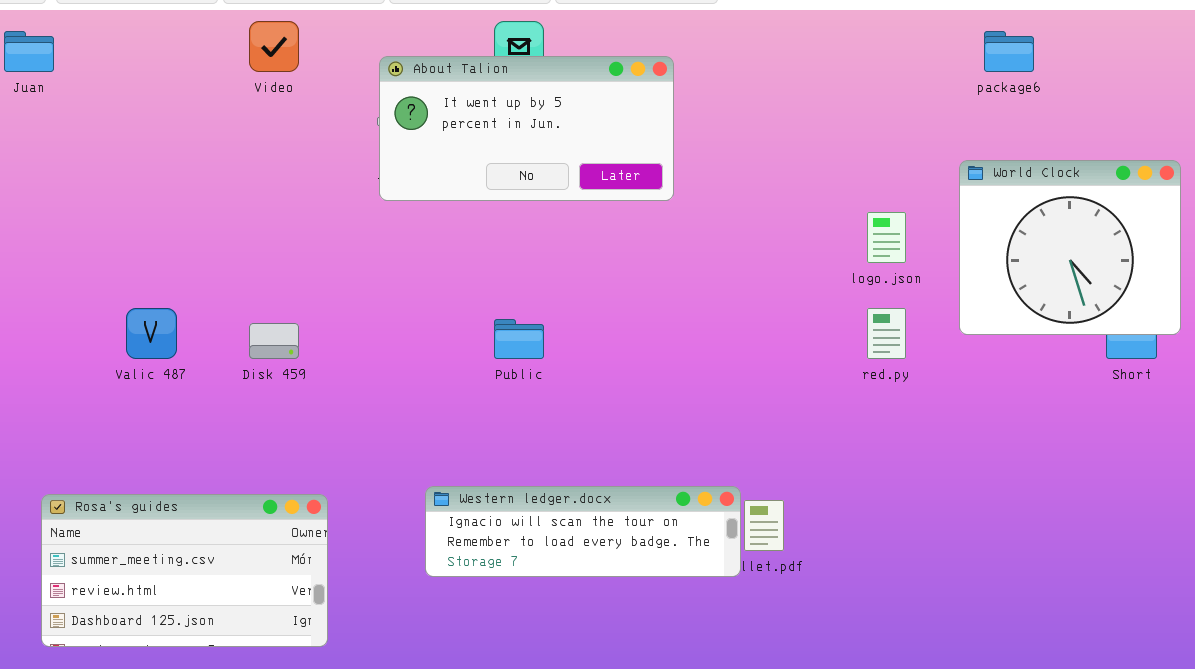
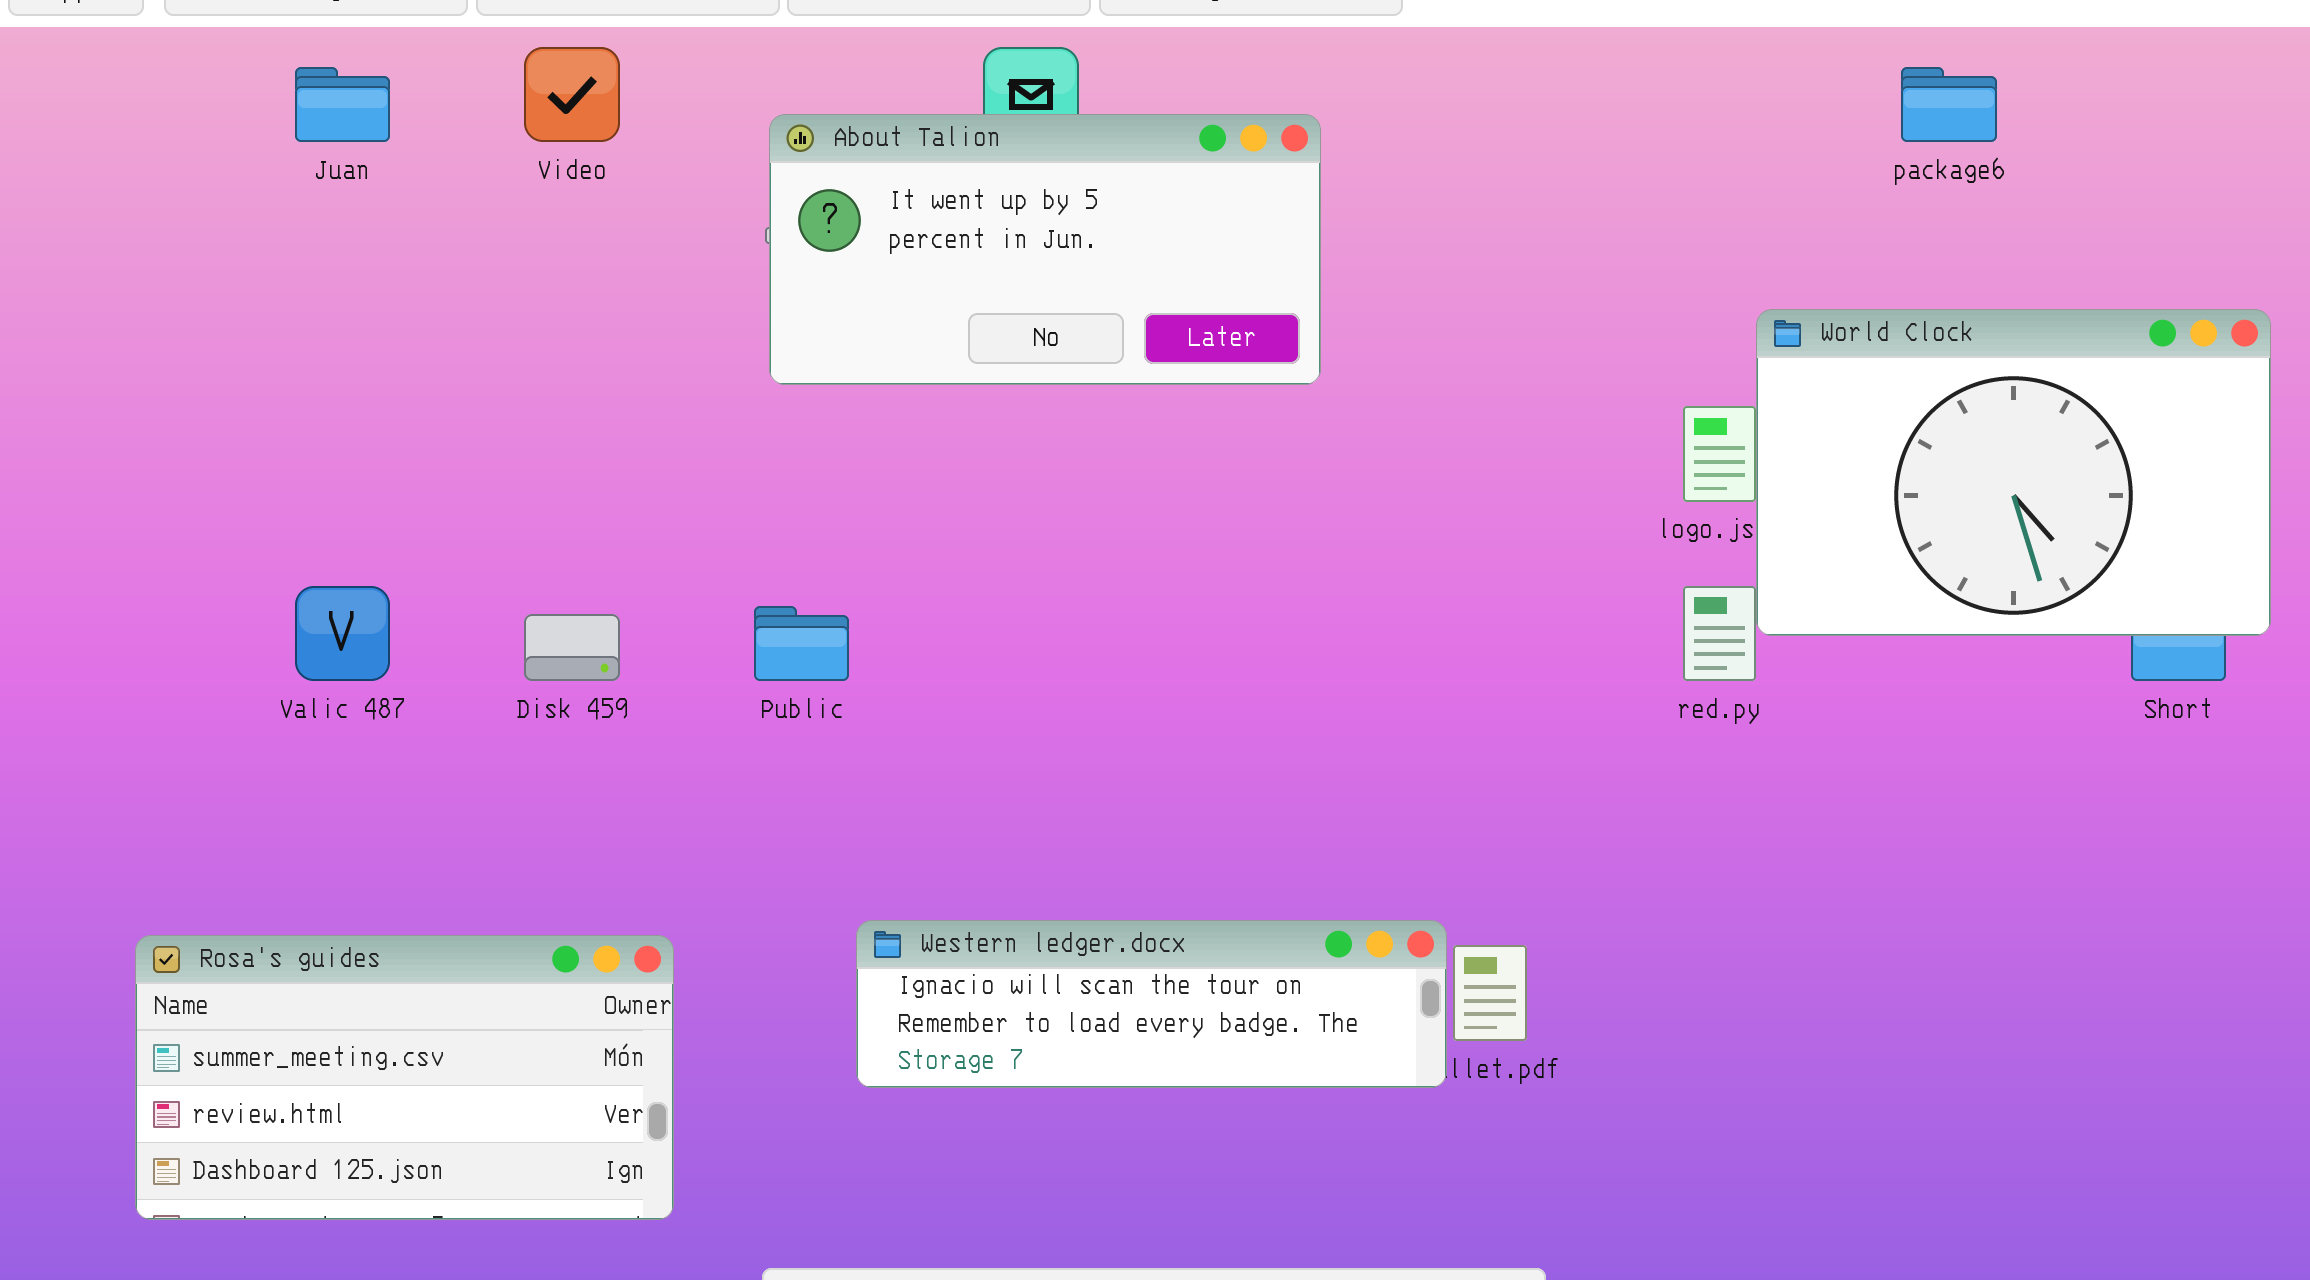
Juan: [4,31,54,72] -> [295,67,390,142], moved
World Clock: [959,160,1181,335] -> [1756,309,2271,636], resized
Public: [494,319,544,359] -> [754,606,849,681], moved

